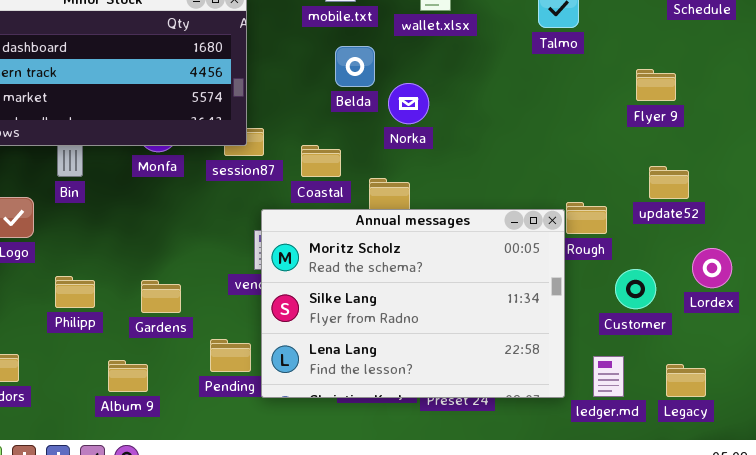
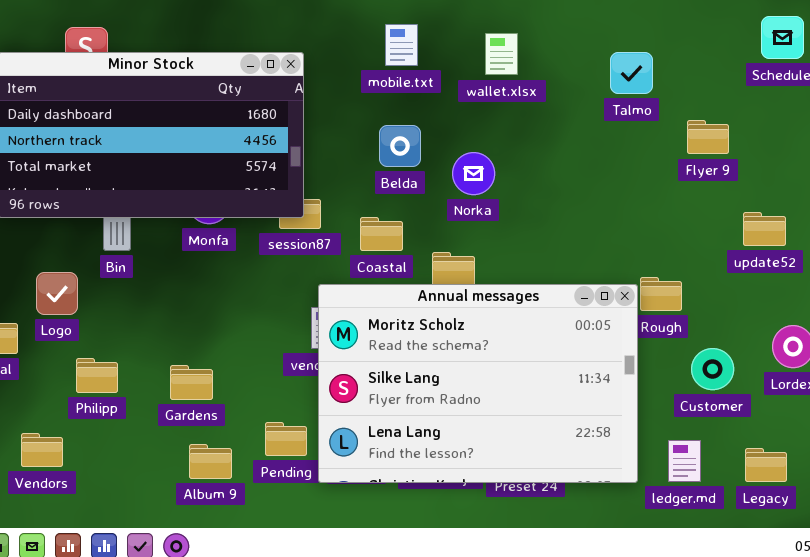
Belda: [335,46,375,87] -> [379,125,421,167], moved
Flyer 9: [636,69,676,101] -> [687,120,729,154], moved
update52: [649,166,689,199] -> [743,212,786,246], moved
Philipp: [55,276,95,308] -> [76,358,118,393], moved
Gardens: [141,280,181,313] -> [170,365,213,400], moved
Album 9: [108,360,148,392] -> [189,444,232,479], moved

